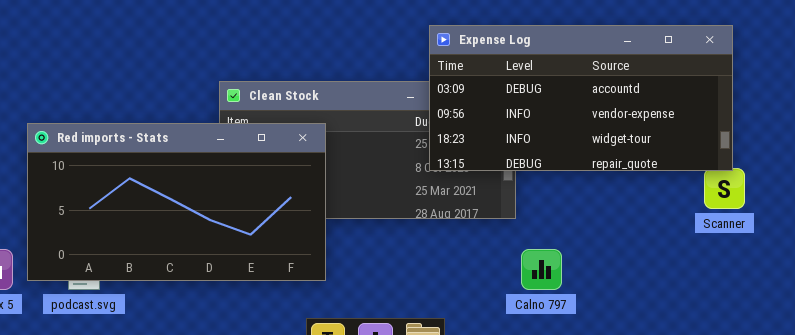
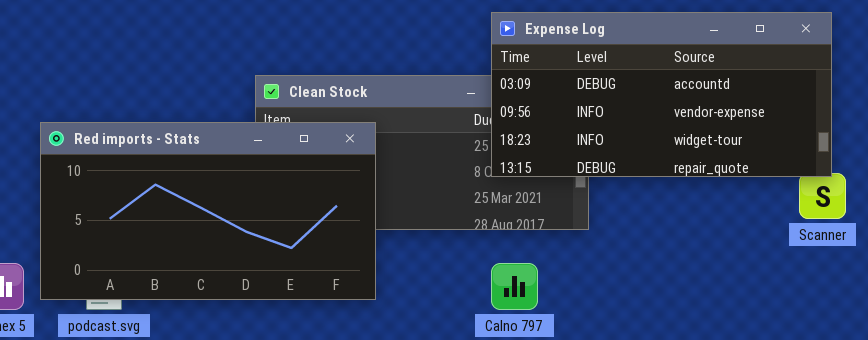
Calno 797: [521,249,562,290] -> [491,263,538,310], moved

